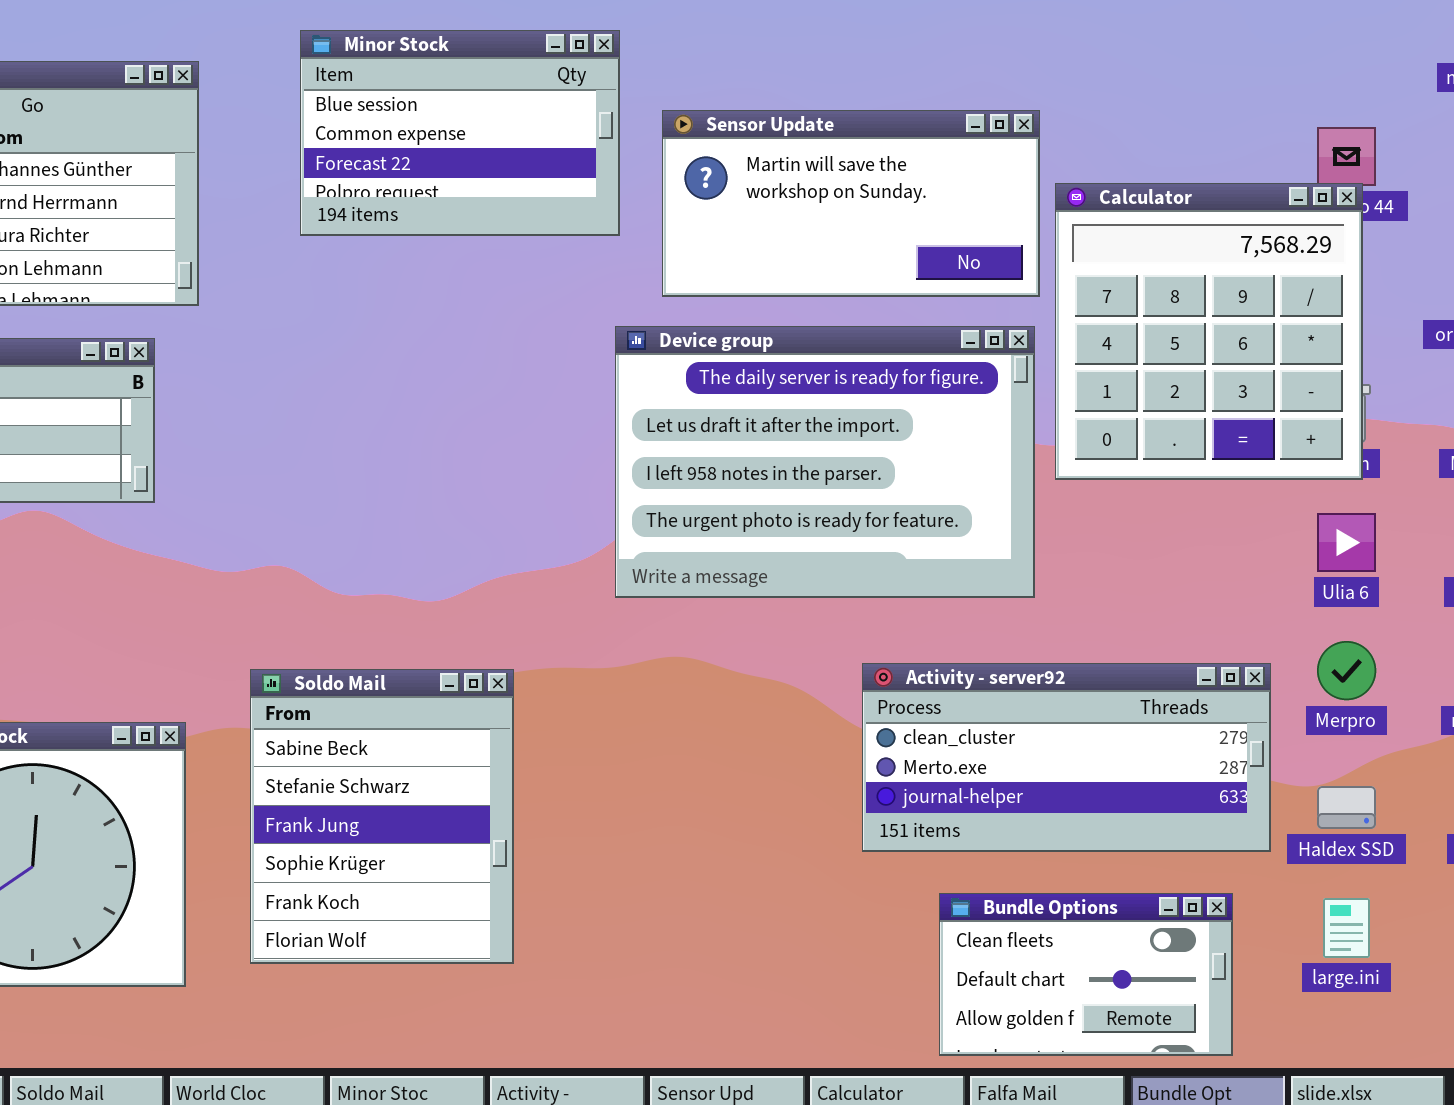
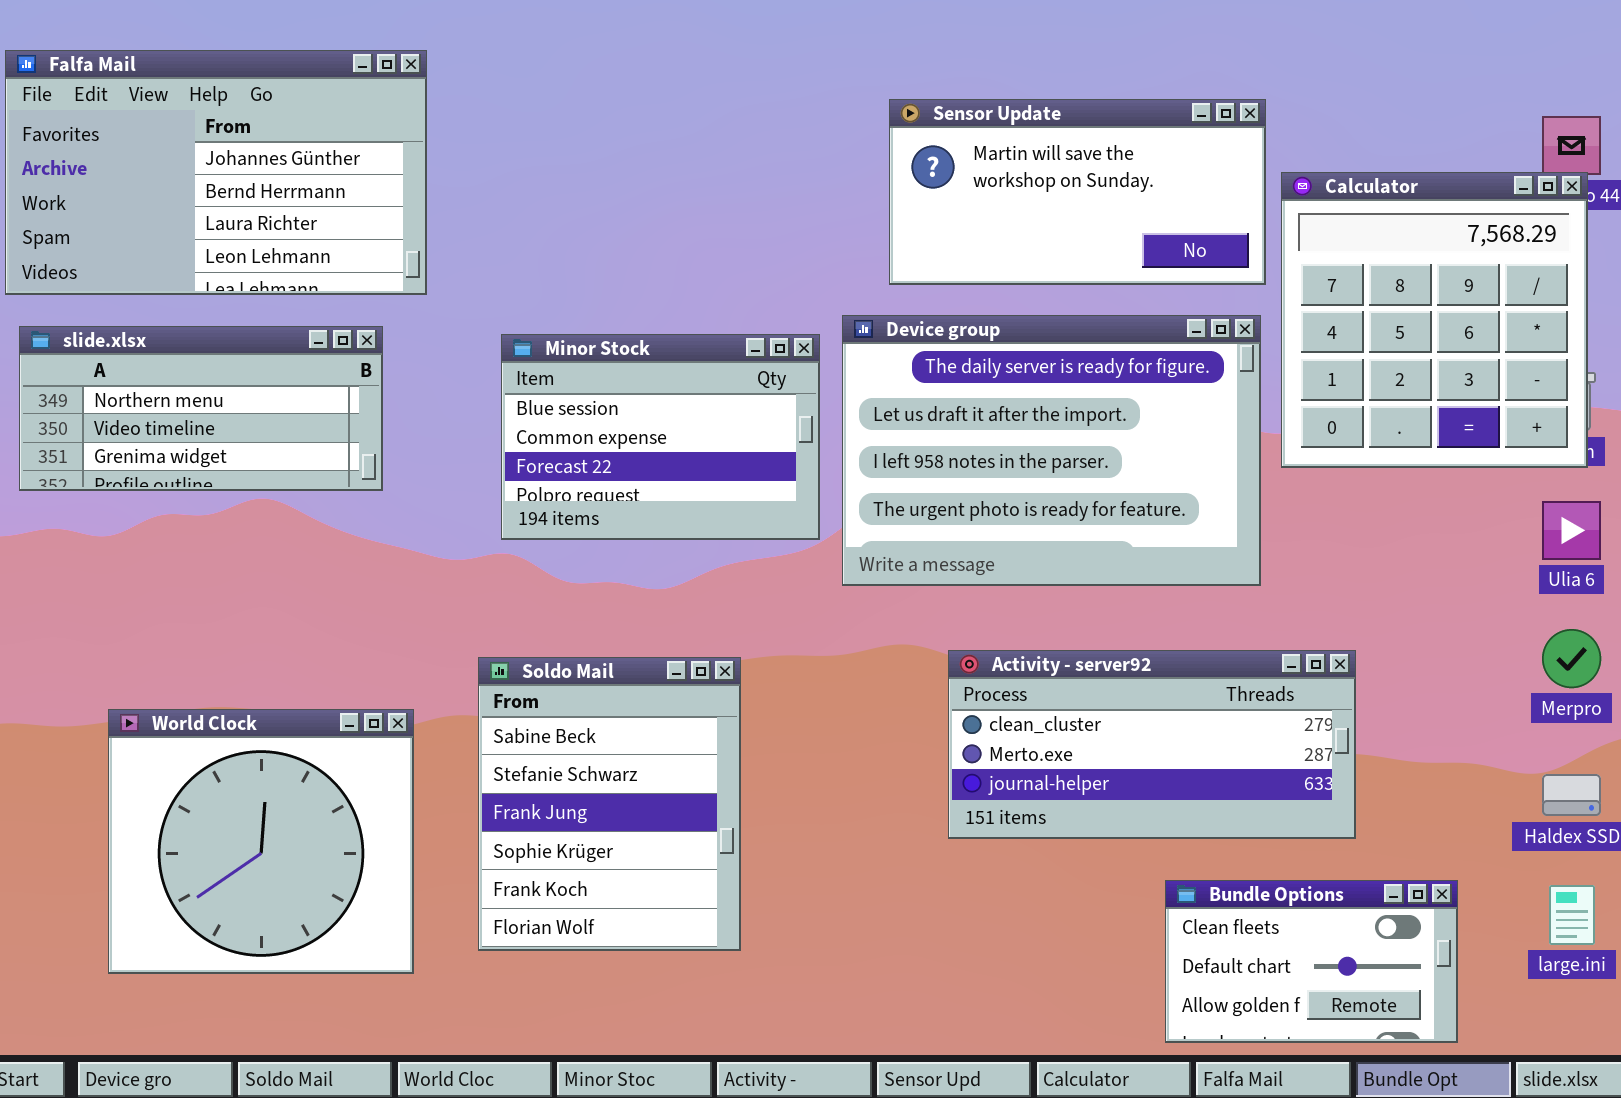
Minor Stock: [300,30,620,236] -> [501,334,820,540], moved
Activity - server92: [862,663,1271,852] -> [948,650,1356,839], moved

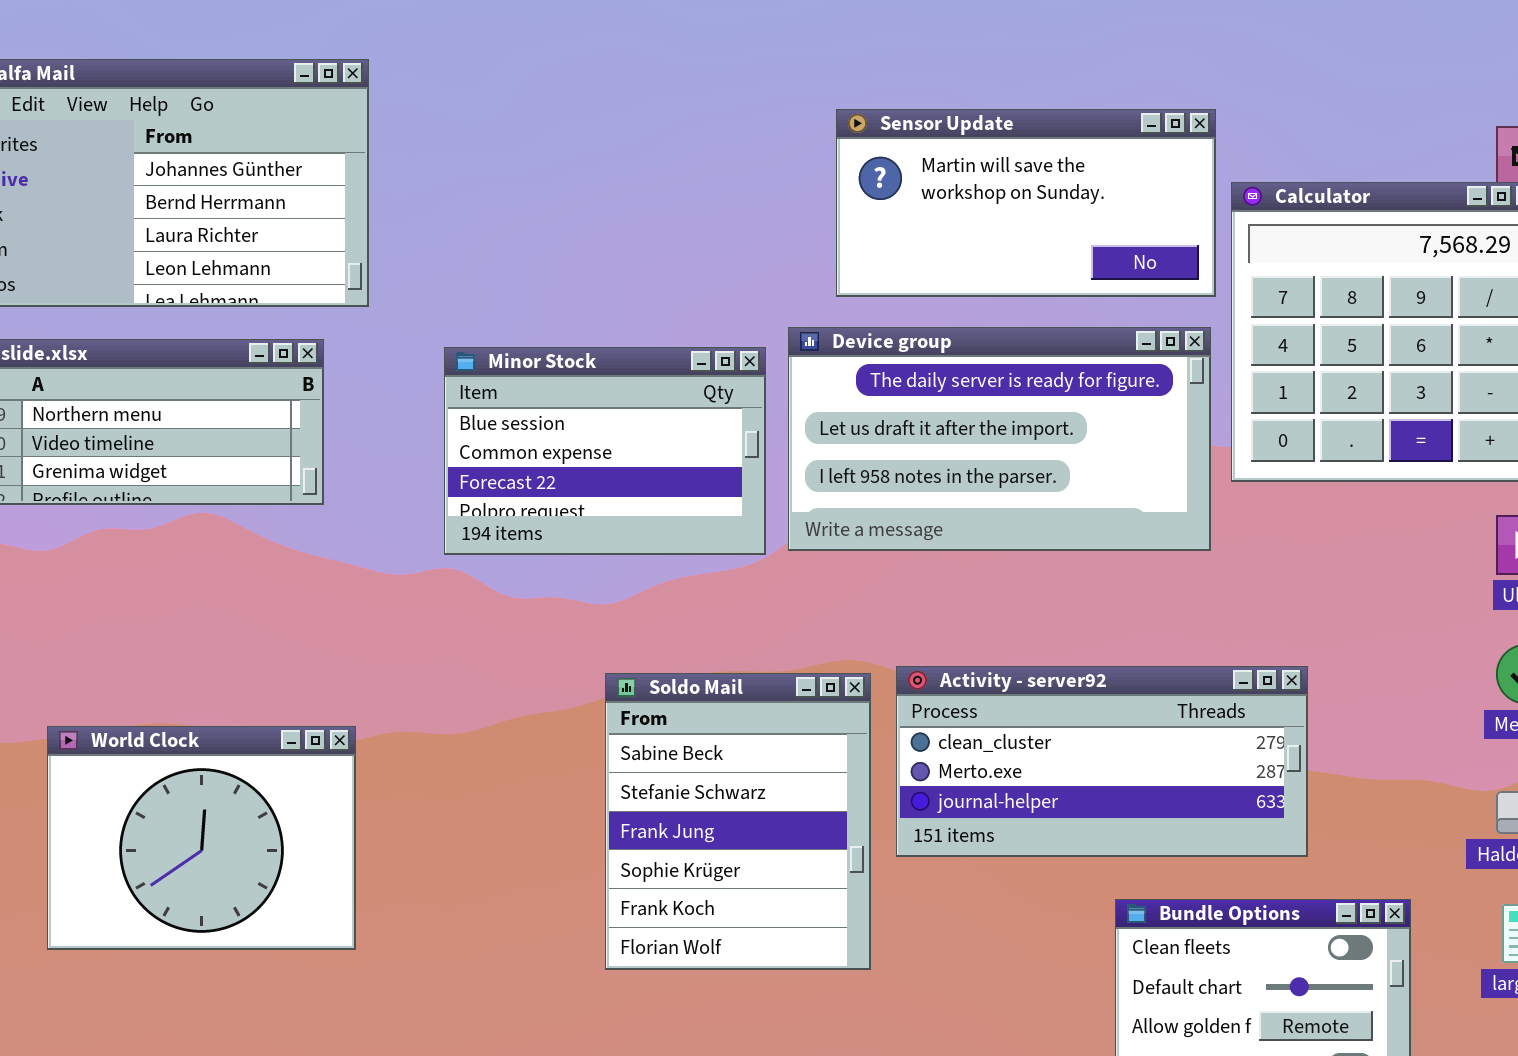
Device group: [842,315,1261,586] -> [788,327,1211,551], resized
Soldo Mail: [478,657,741,951] -> [605,673,871,970], moved
World Clock: [108,709,414,974] -> [47,726,356,950], resized

